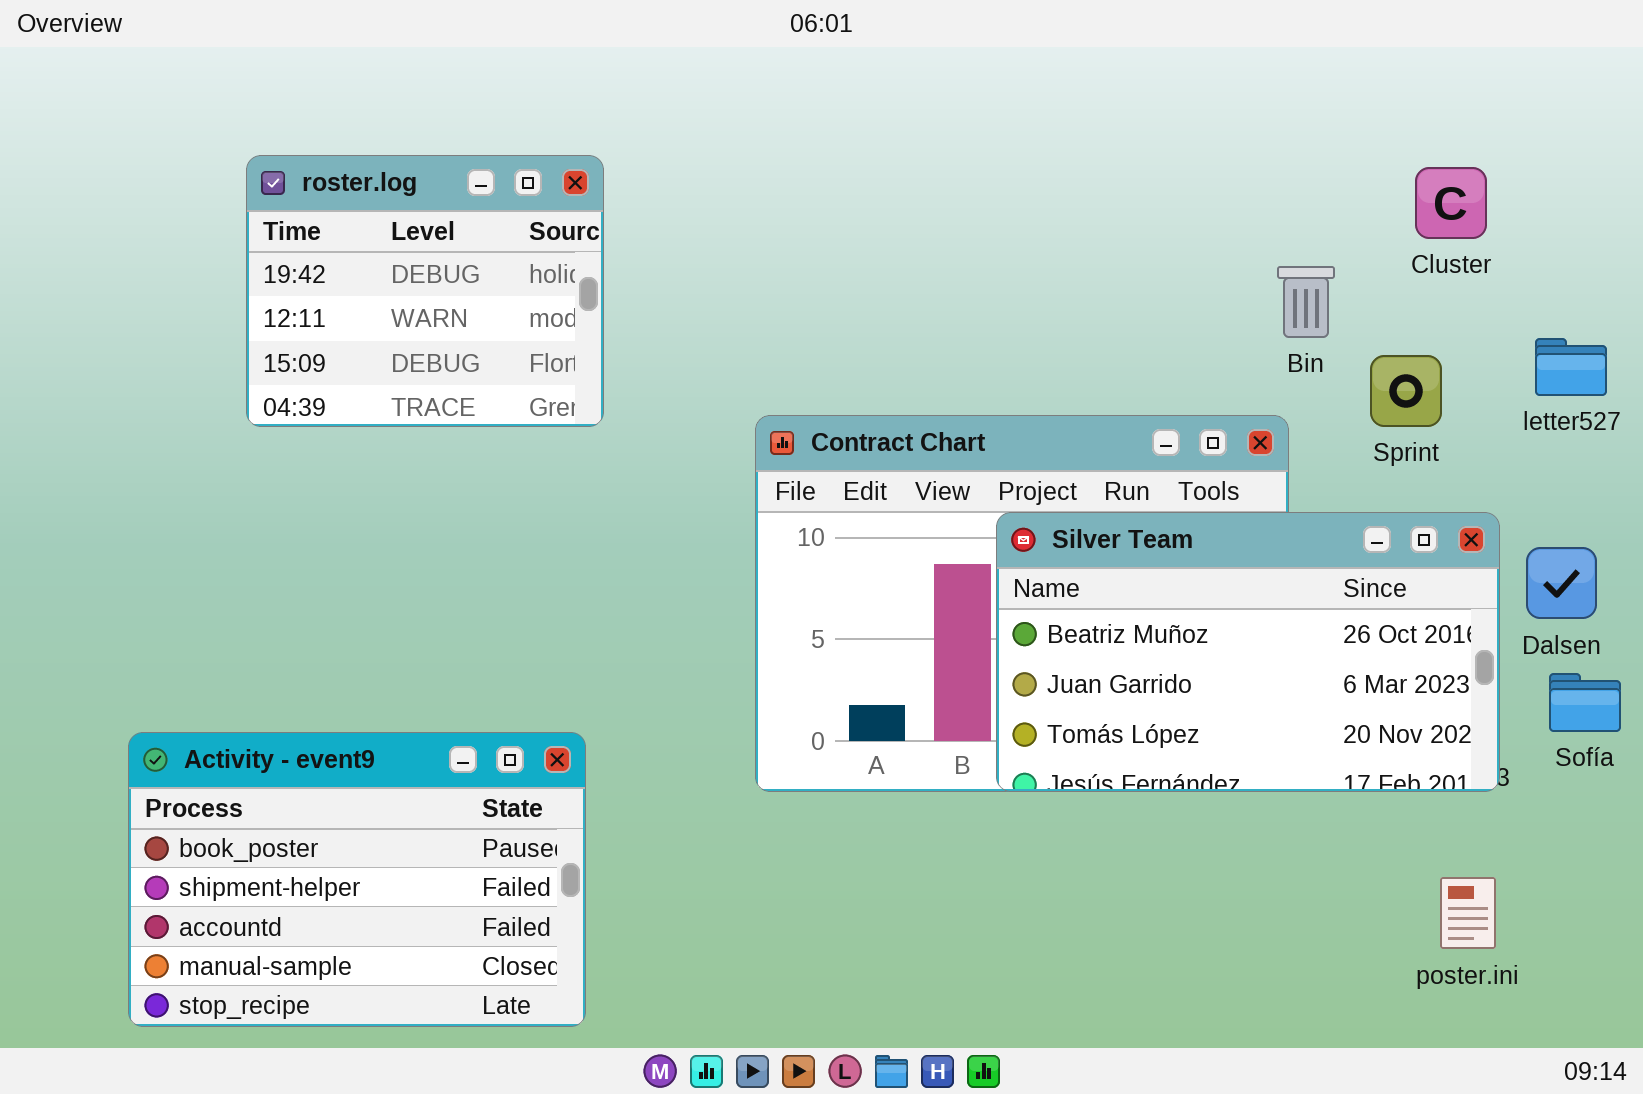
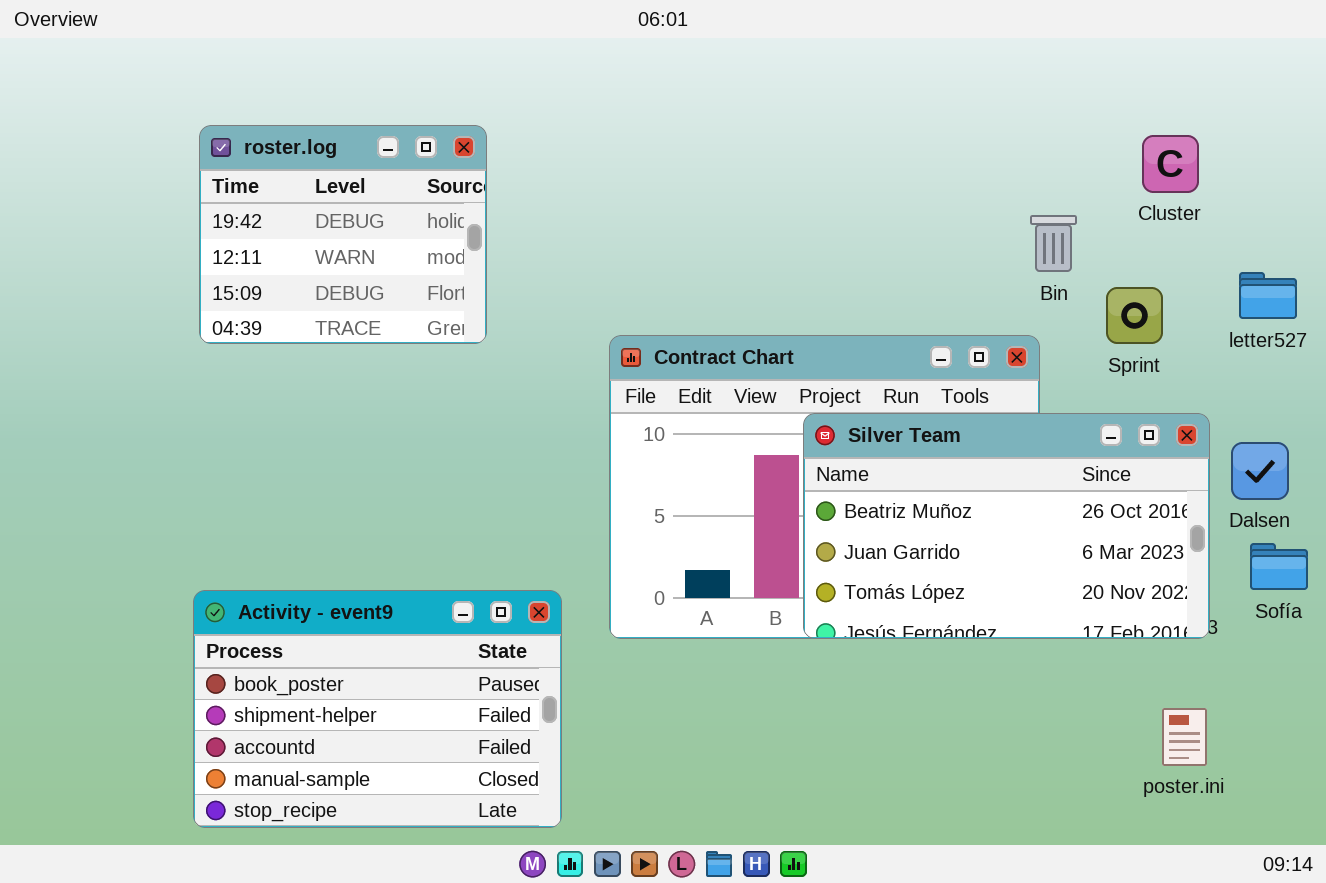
Activity - event9: [128,732,586,1027] -> [193,590,562,828], moved

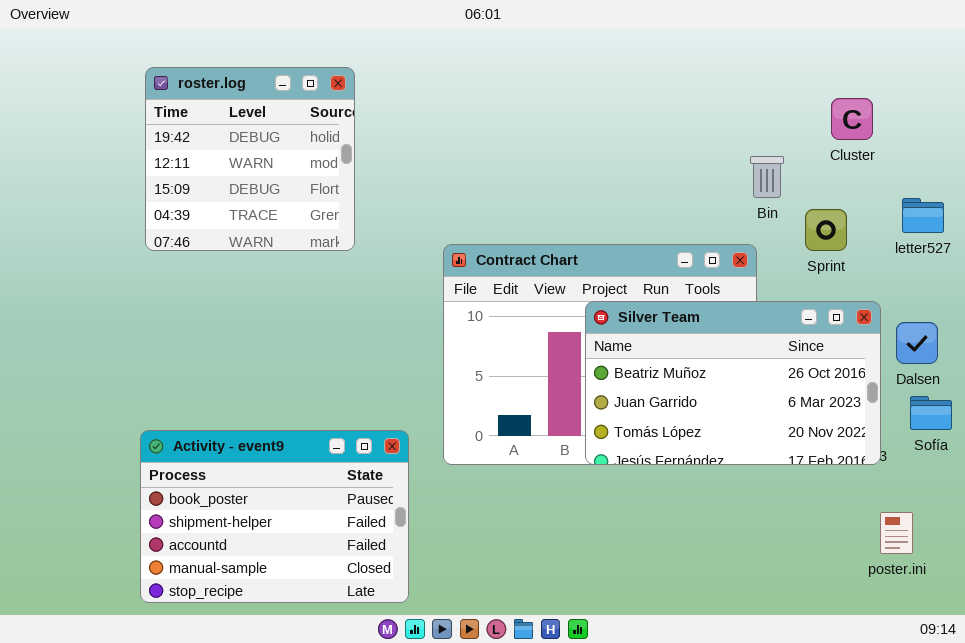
roster.log: [199,125,487,344] -> [145,67,355,251], resized
poster.ini: [1162,708,1207,766] -> [880,512,913,554], moved

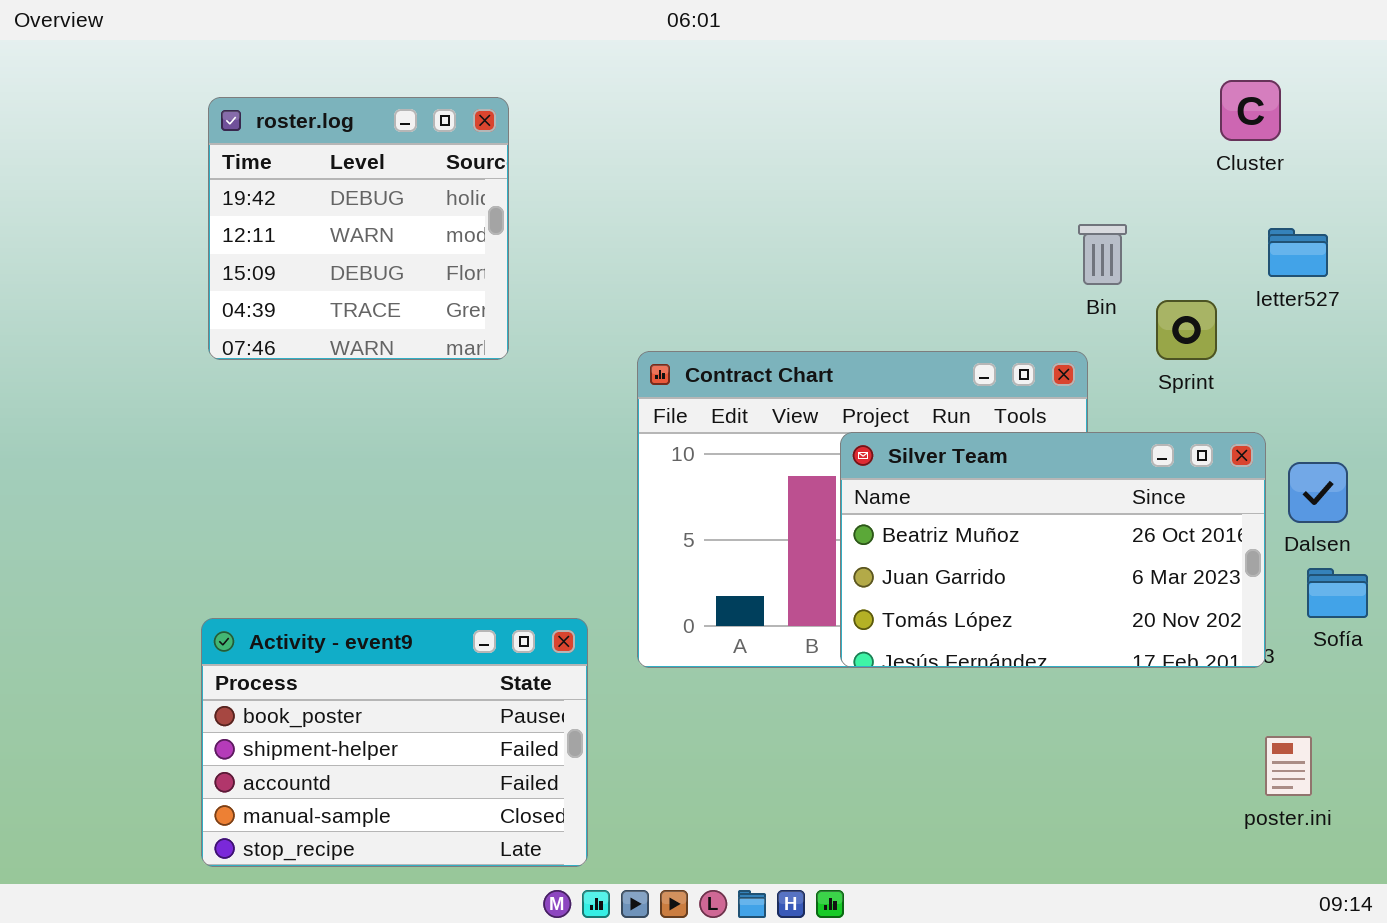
Cluster: [831,98,873,140] -> [1220,80,1281,141], moved
letter527: [902,198,944,233] -> [1268,228,1328,277], moved

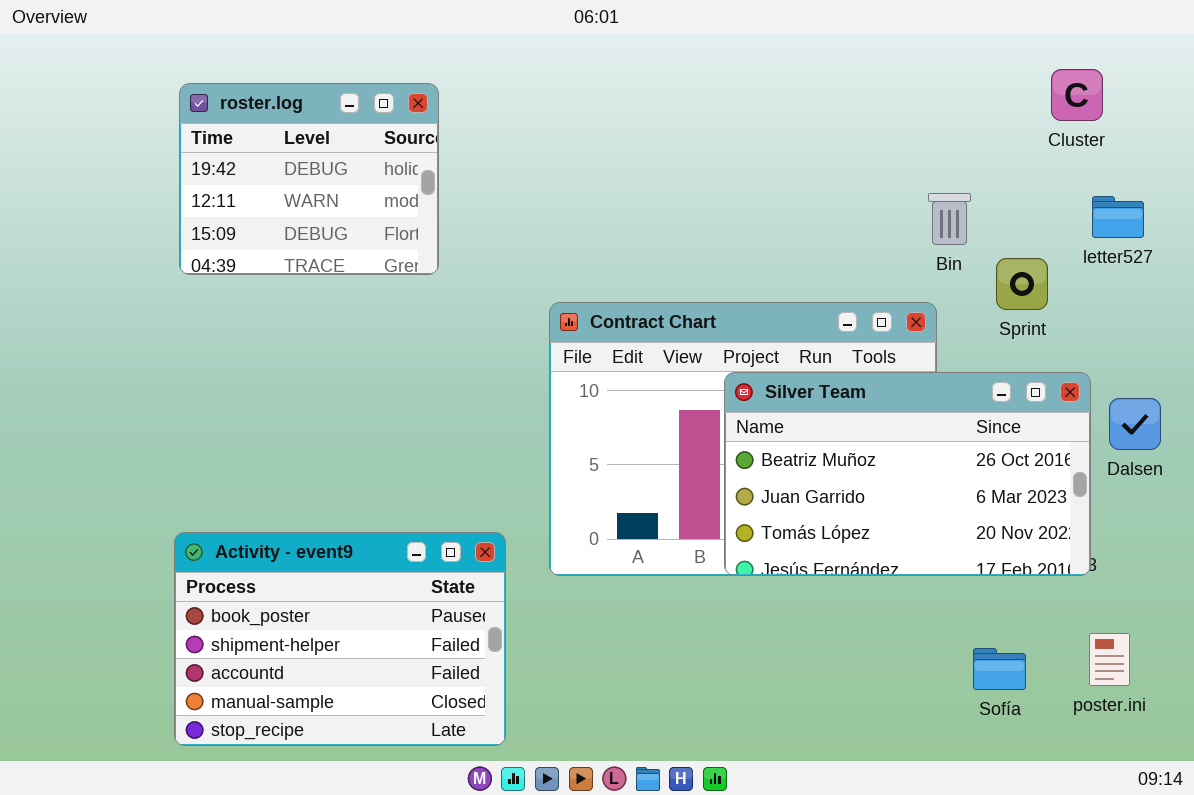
roster.log: [208,97,509,360] -> [179,83,439,275], resized
Sofía: [1307,568,1368,618] -> [973,648,1026,690], moved

